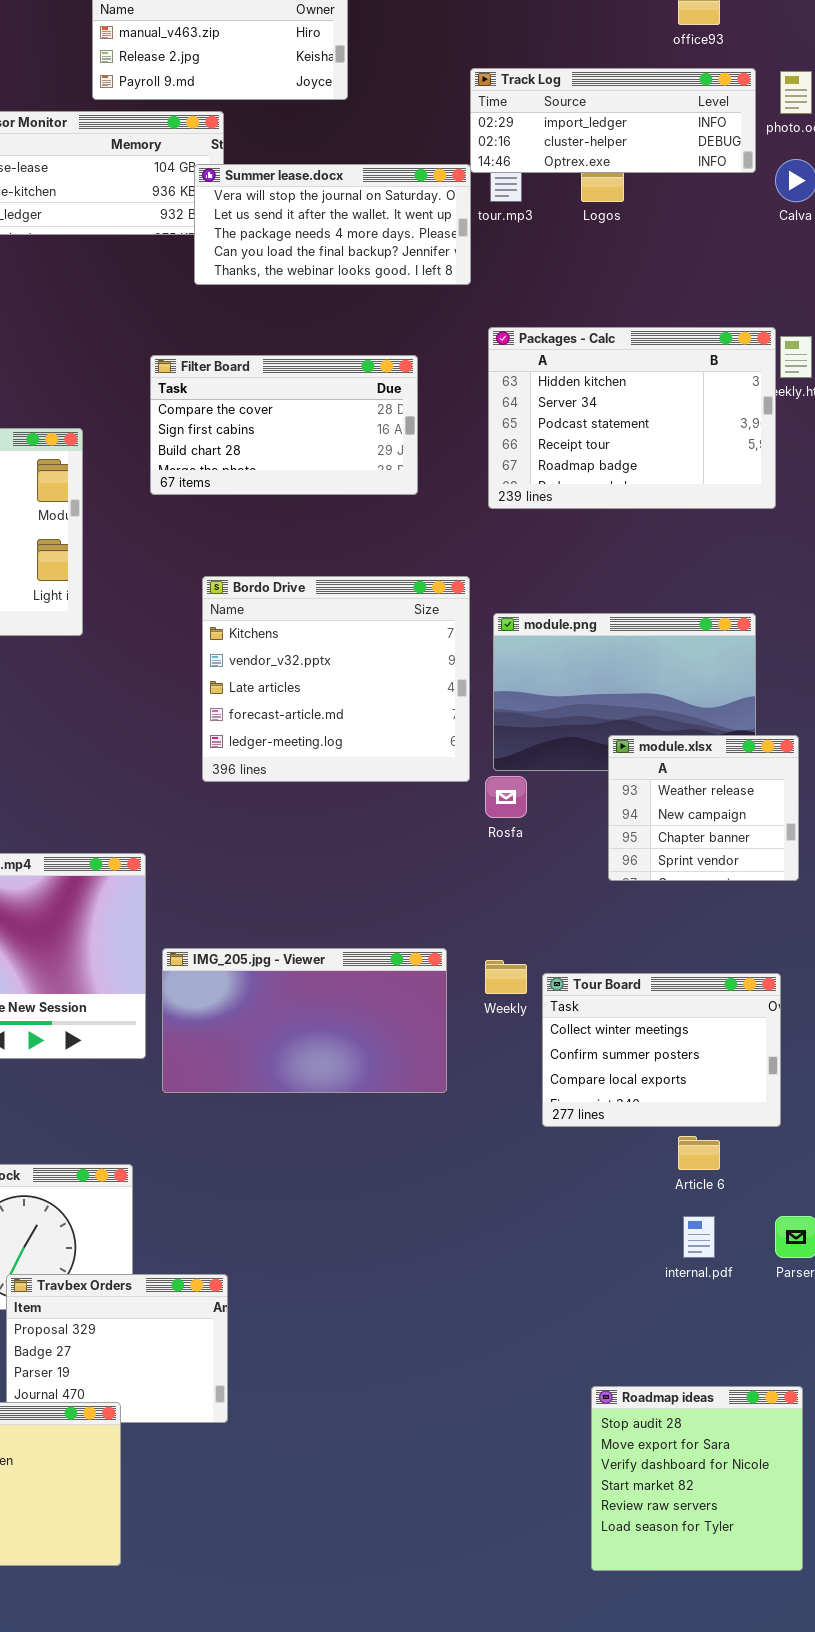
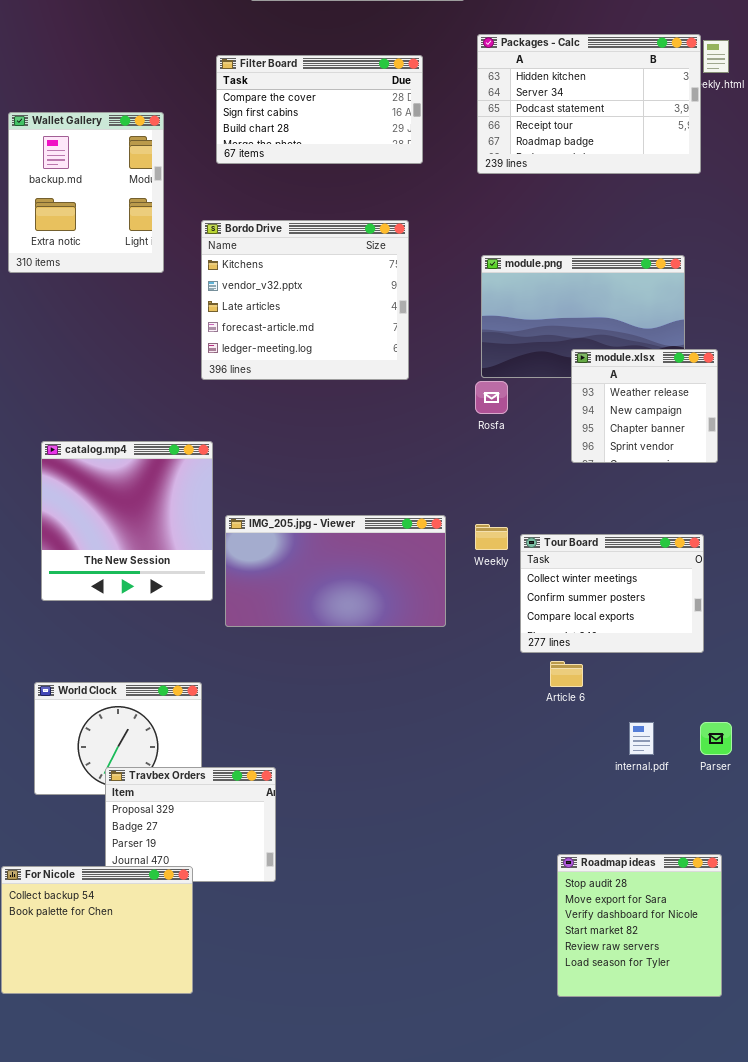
Bordo Drive: [202,576,470,782] -> [201,220,409,380], moved
Article 6: [678,1136,720,1170] -> [550,661,583,687], moved

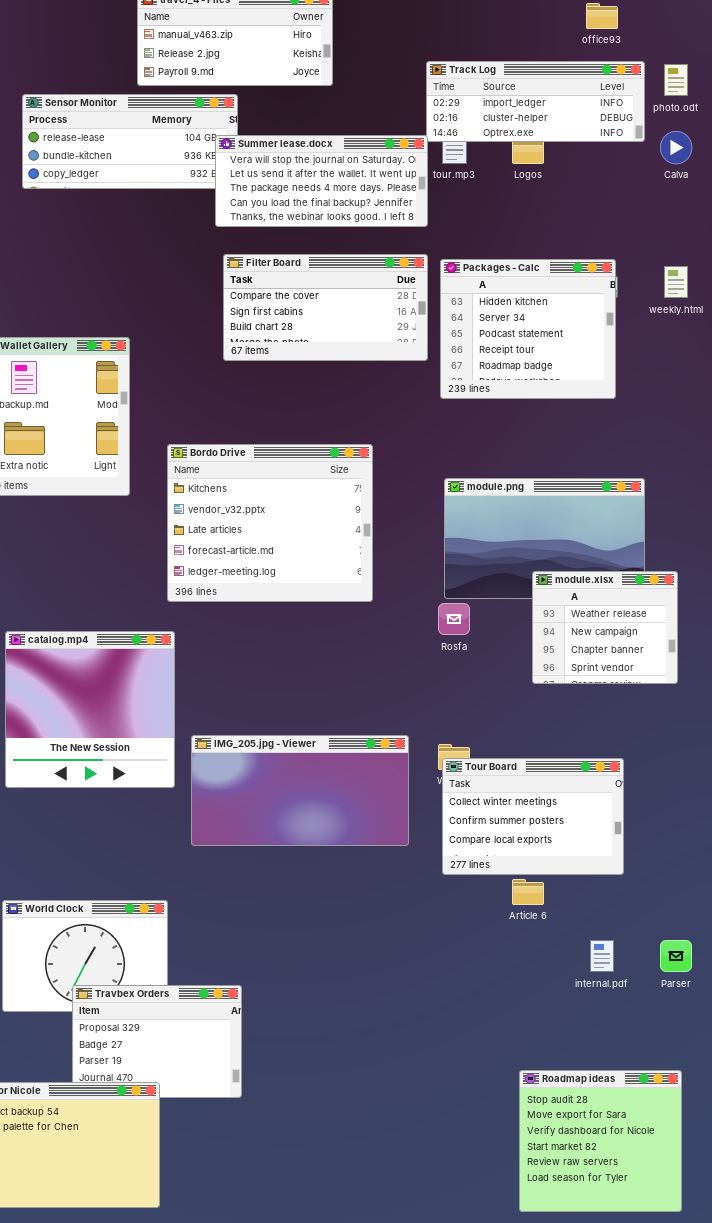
Packages - Calc: [477,34,701,174] -> [440,259,616,399], resized
Filter Board: [216,55,423,164] -> [223,254,428,361], moved
catalog.mp4: [41,441,213,601] -> [5,631,175,788], moved
Tour Board: [520,534,704,653] -> [442,758,624,875], moved

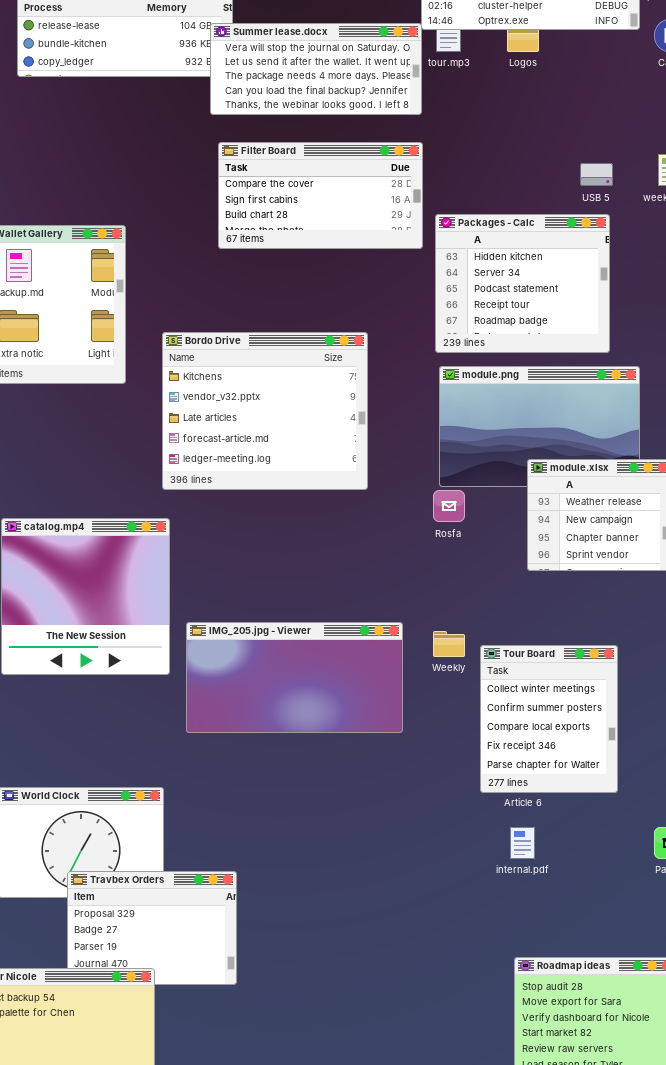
Packages - Calc: [440,259,616,399] -> [435,214,610,353], moved
Tour Board: [442,758,624,875] -> [480,645,618,793], resized
internal.pdf: [590,940,614,972] -> [510,827,535,859], moved

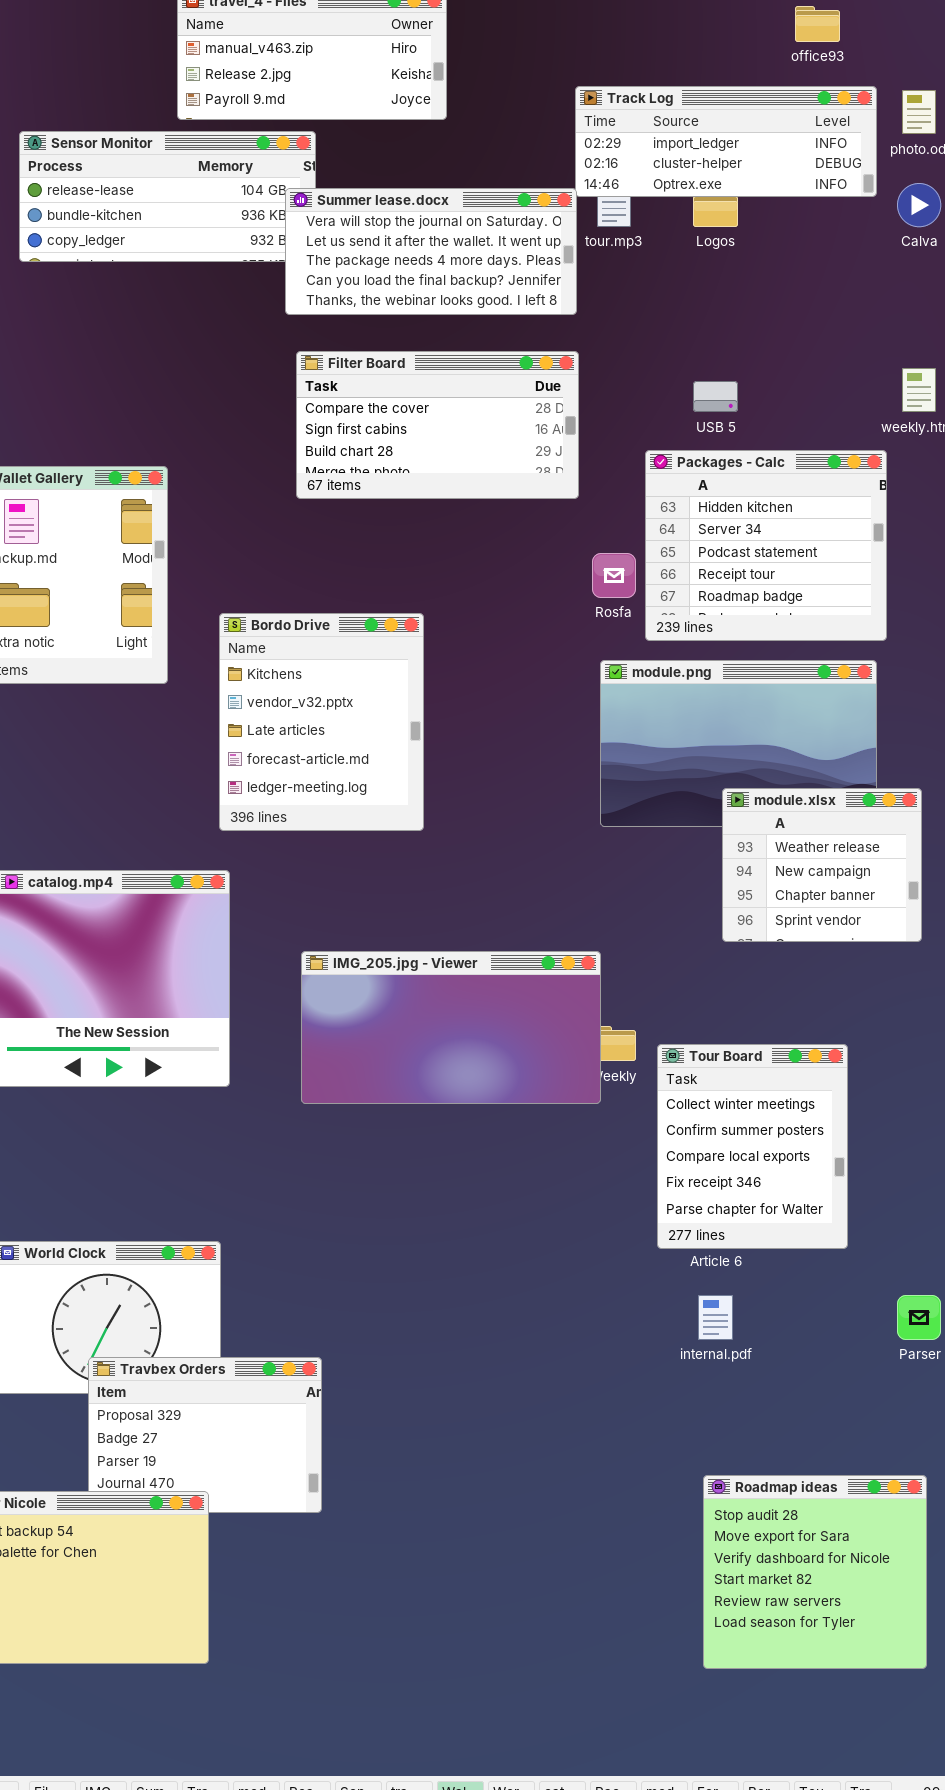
USB 5: [580,163,613,186] -> [693,381,738,412], moved
Packages - Calc: [435,214,610,353] -> [645,450,887,641], moved
Bordo Drive: [162,332,368,490] -> [219,613,424,831], resized
Rosfa: [433,490,465,522] -> [592,553,636,598], moved
IMG_205.jpg - Viewer: [186,622,403,733] -> [301,951,601,1104], moved

